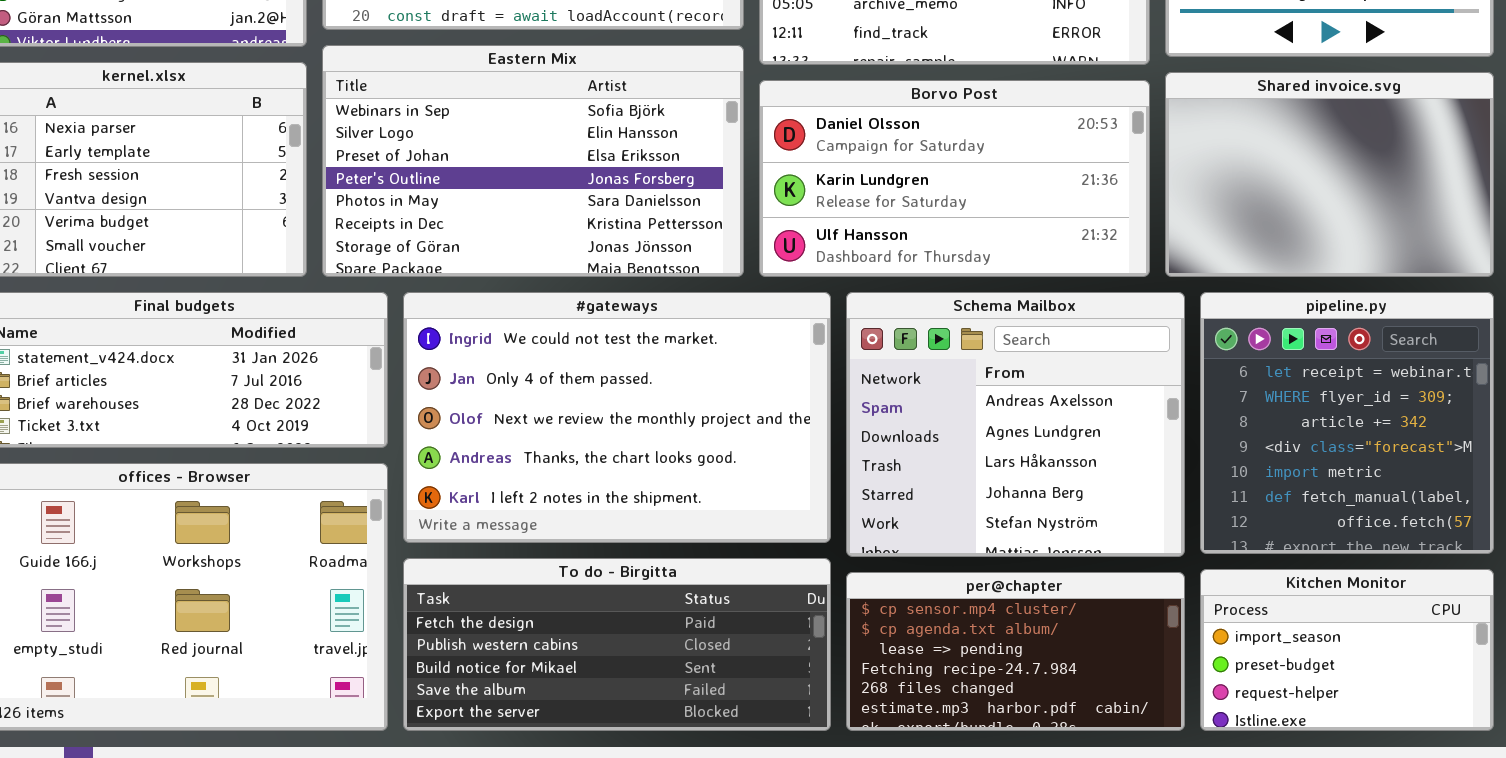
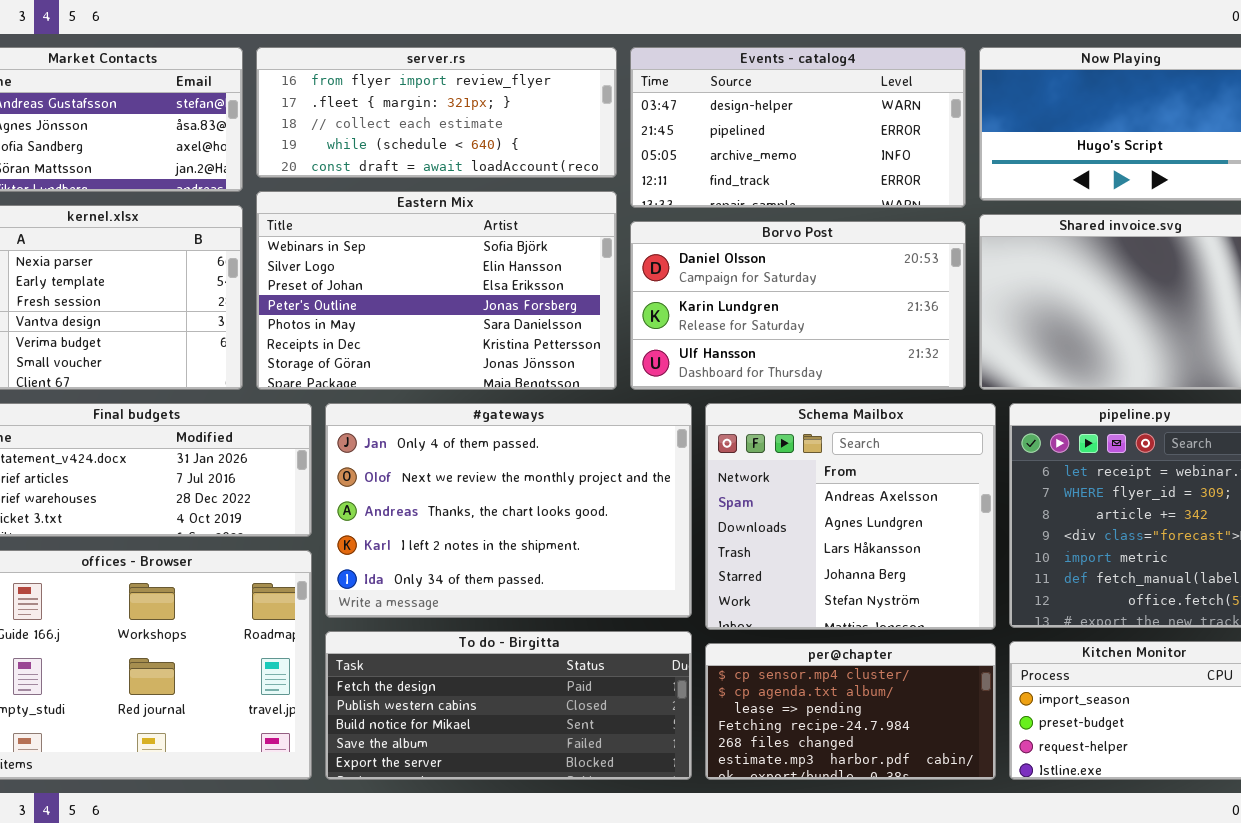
#gateways: [403,292,831,543] -> [325,403,692,618], scrolled down 1 row

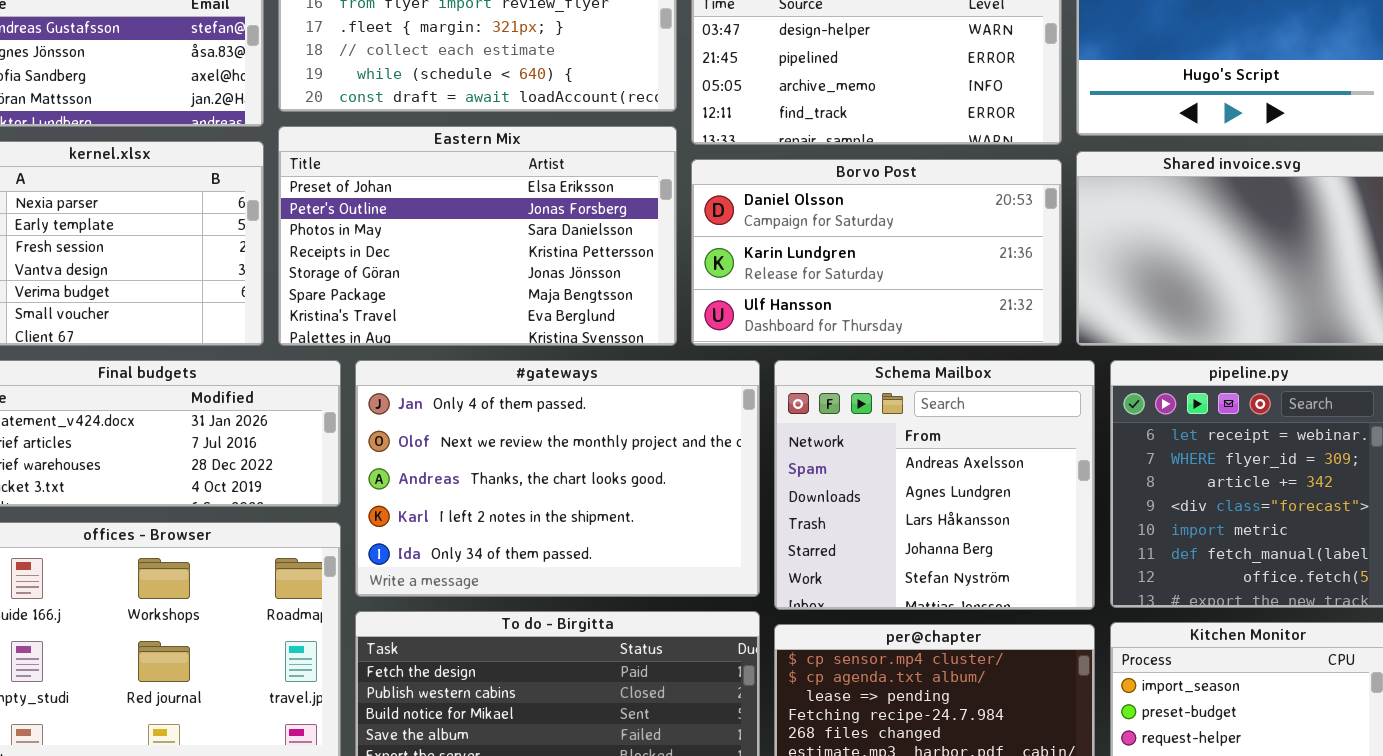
Eastern Mix: [256,191,617,390] -> [278,126,677,346], scrolled down 2 rows

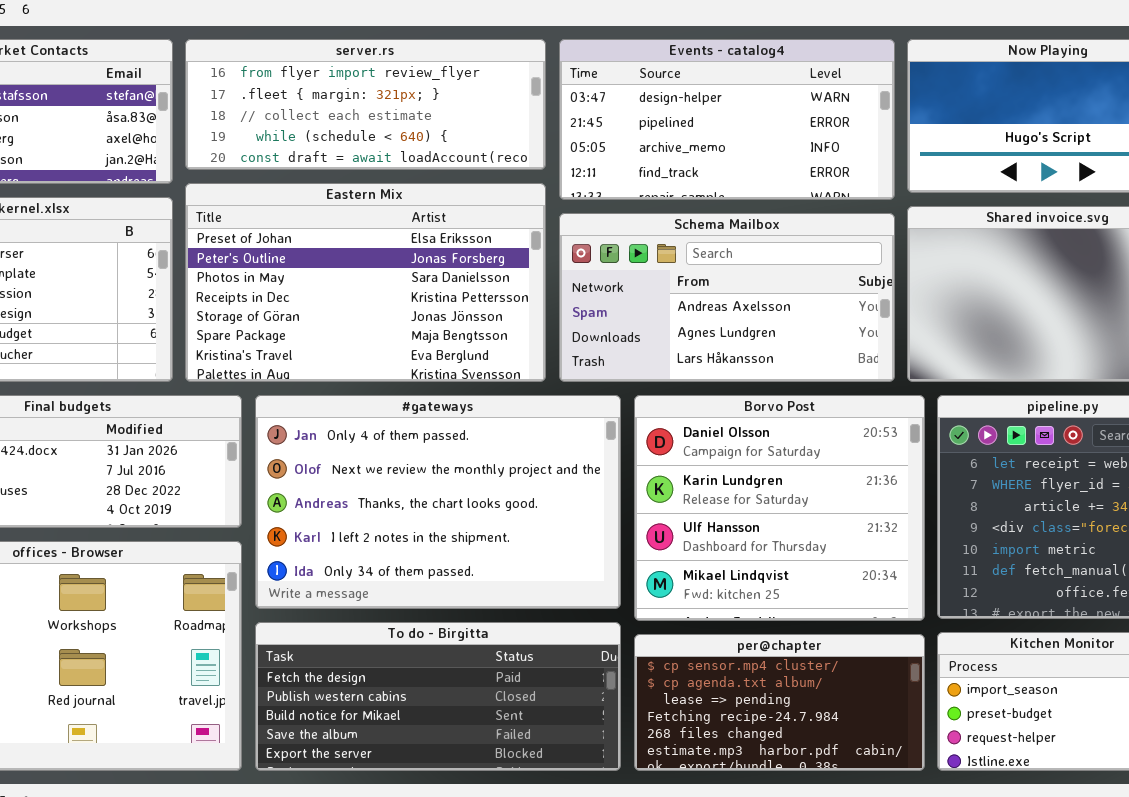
Borvo Post: [691,159,1062,346] -> [634,395,925,621], moved, resized
Schema Mailbox: [774,360,1095,610] -> [559,213,895,382], moved, resized

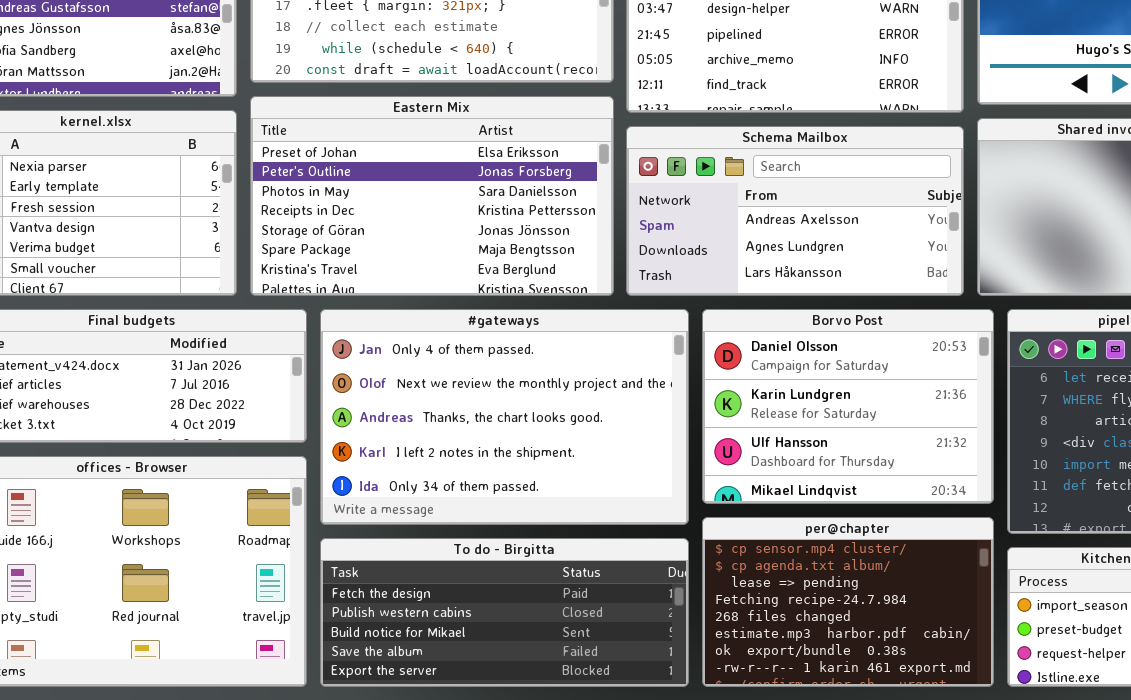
Borvo Post: [634,395,925,621] -> [702,309,994,504], resized
per@chapter: [634,634,925,771] -> [702,517,994,687], resized

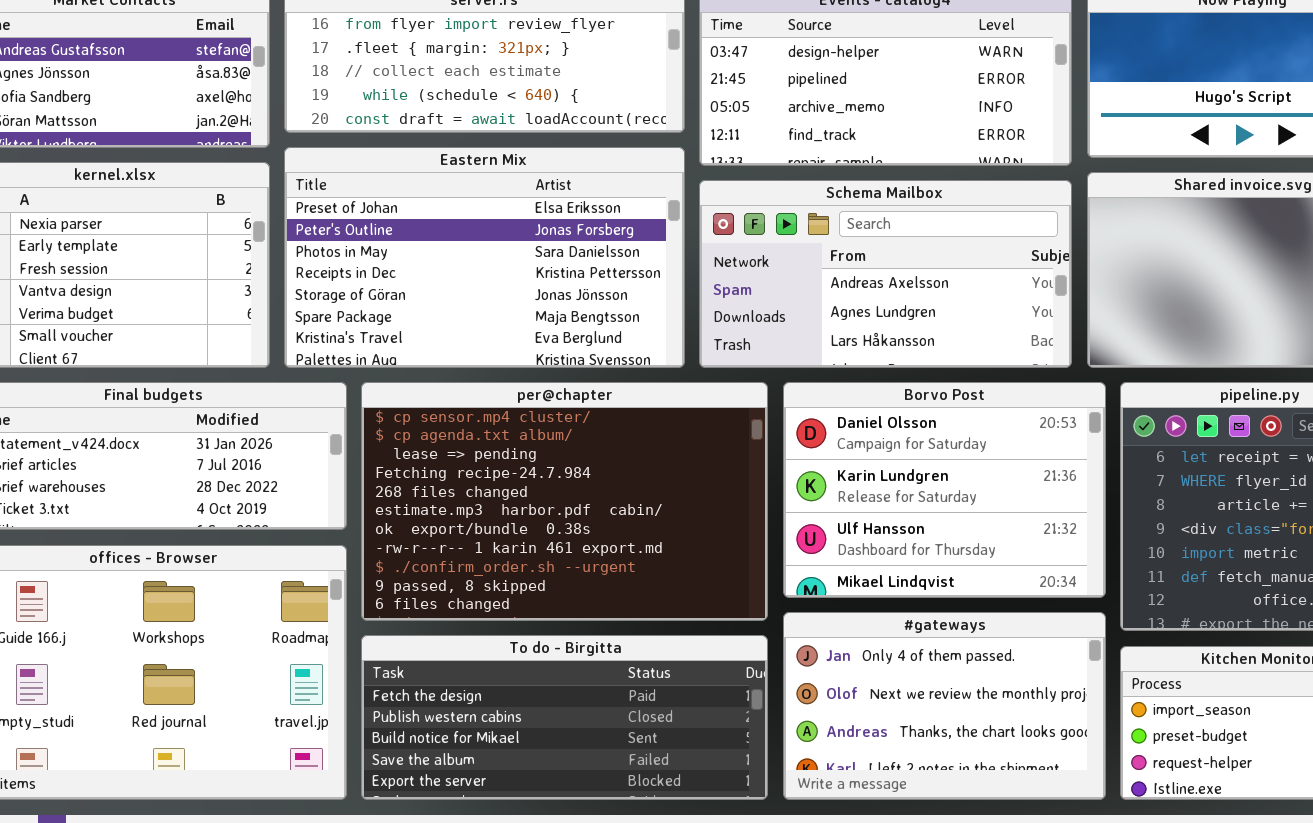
#gateways: [320,309,689,525] -> [783,612,1106,800], moved, resized
per@chapter: [702,517,994,687] -> [361,382,768,621], moved, resized

